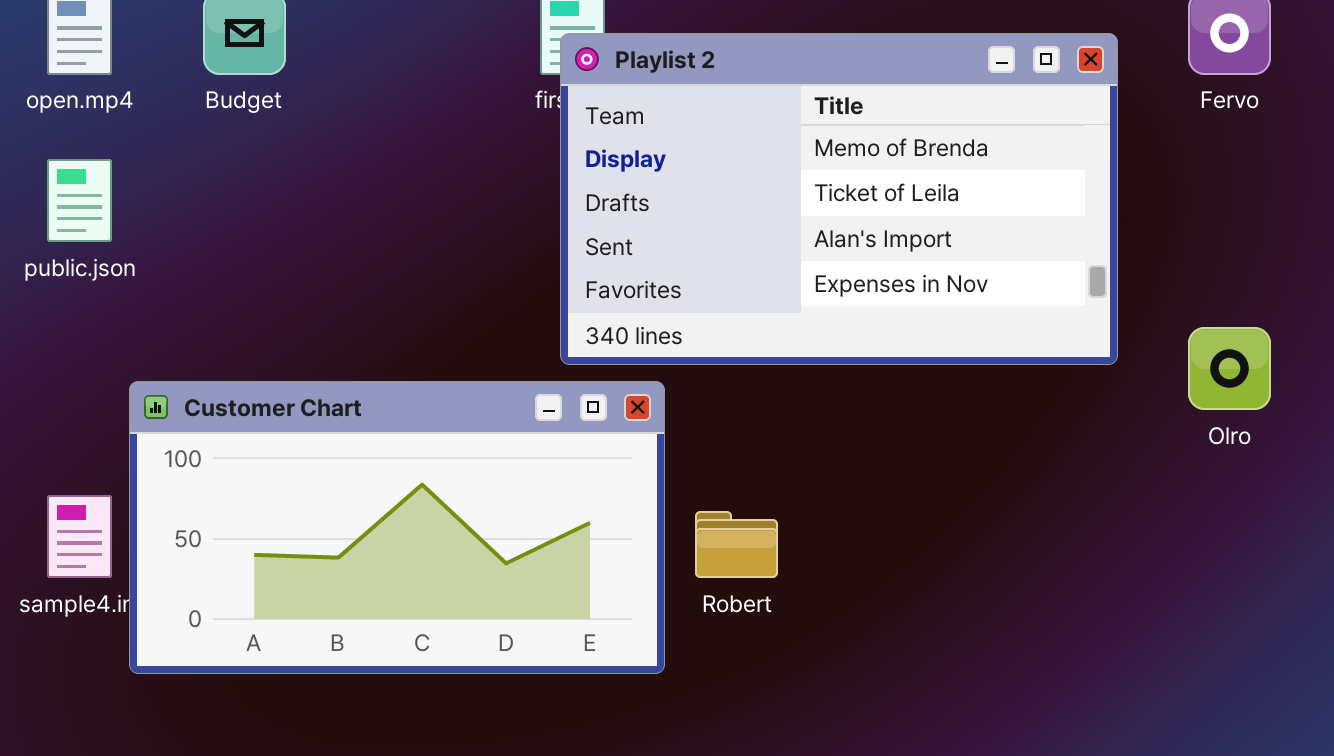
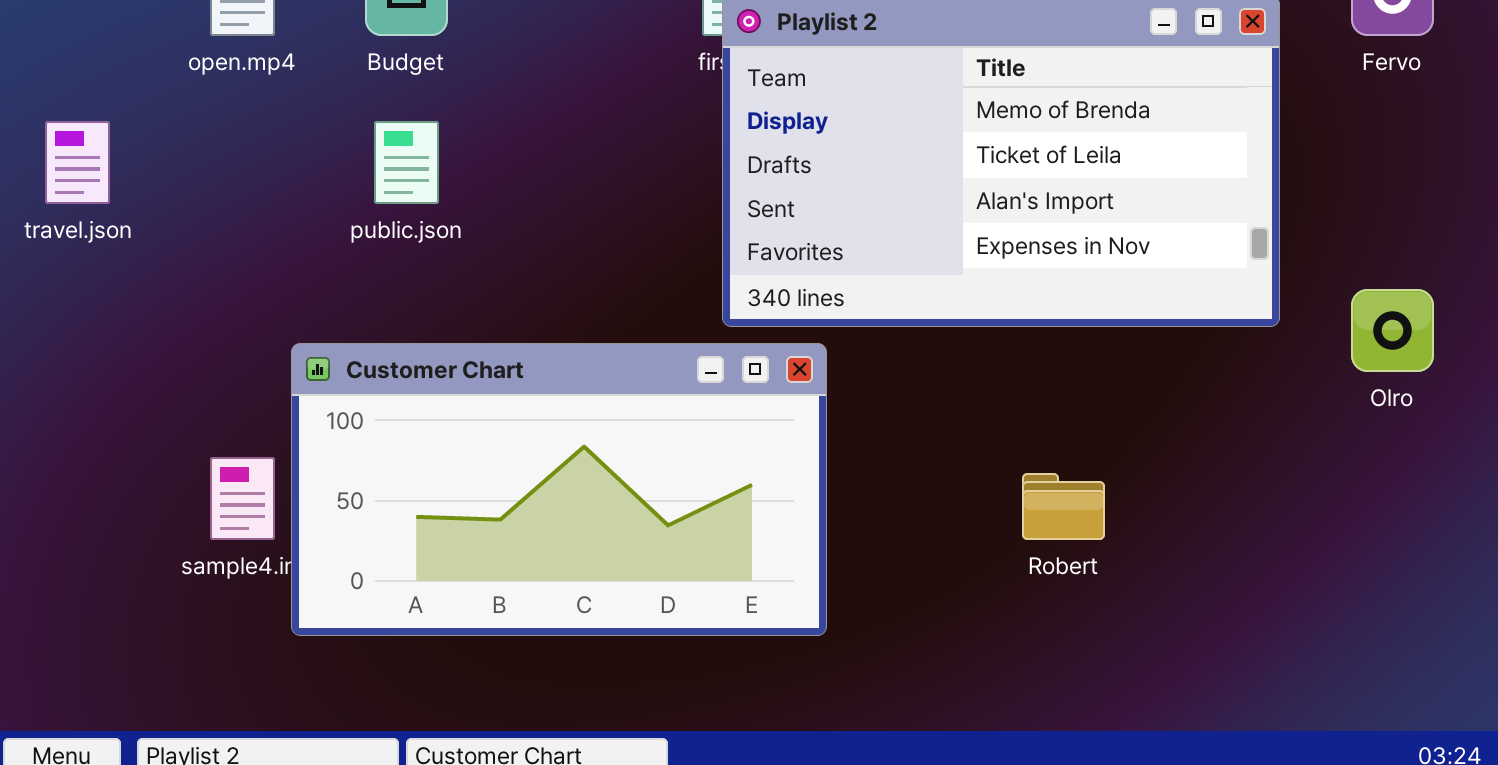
public.json: [47,159,112,242] -> [374,121,439,204], moved
Robert: [695,511,778,578] -> [1022,473,1105,540], moved

